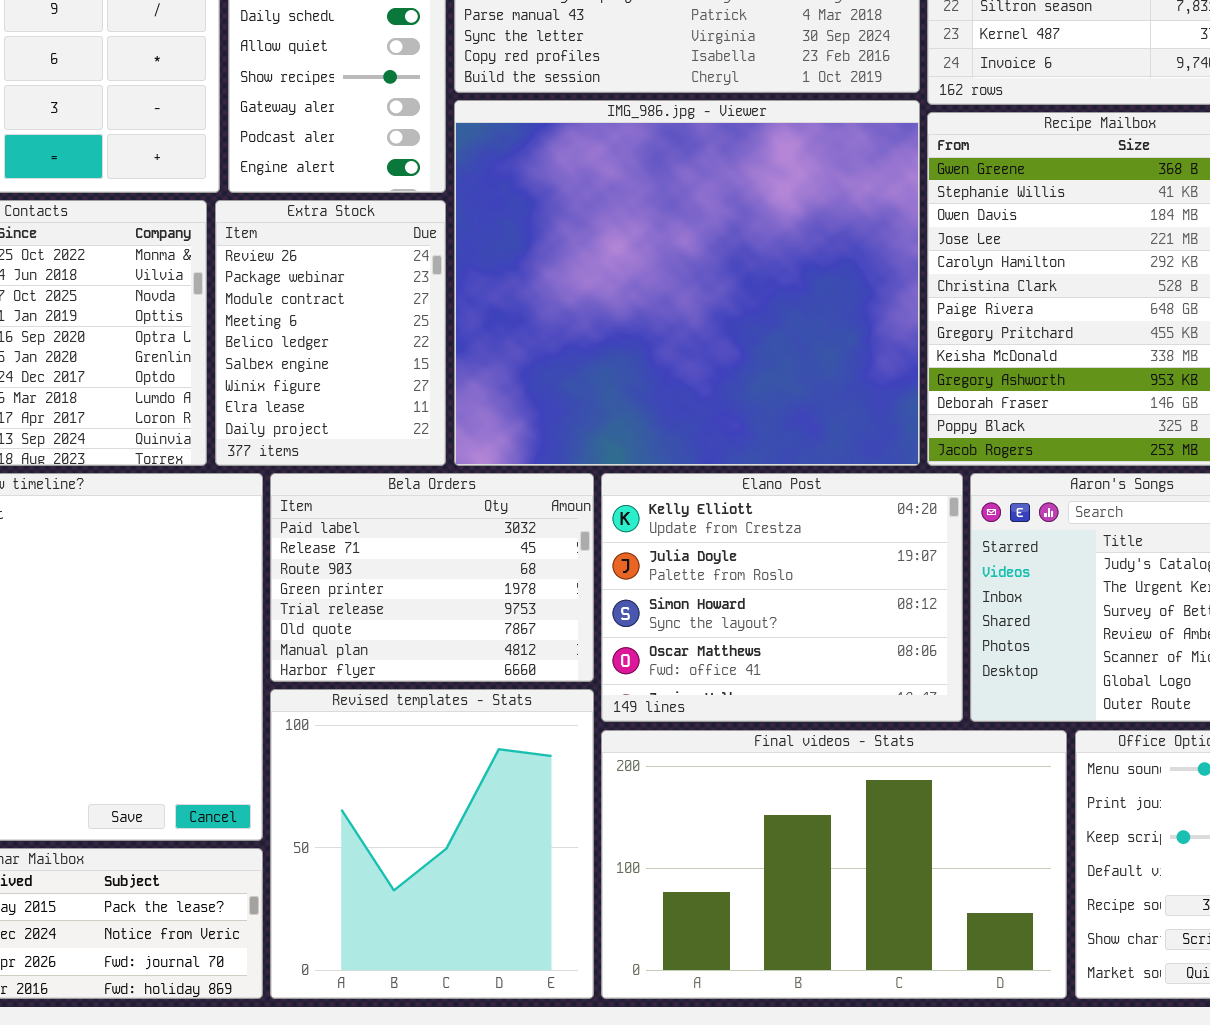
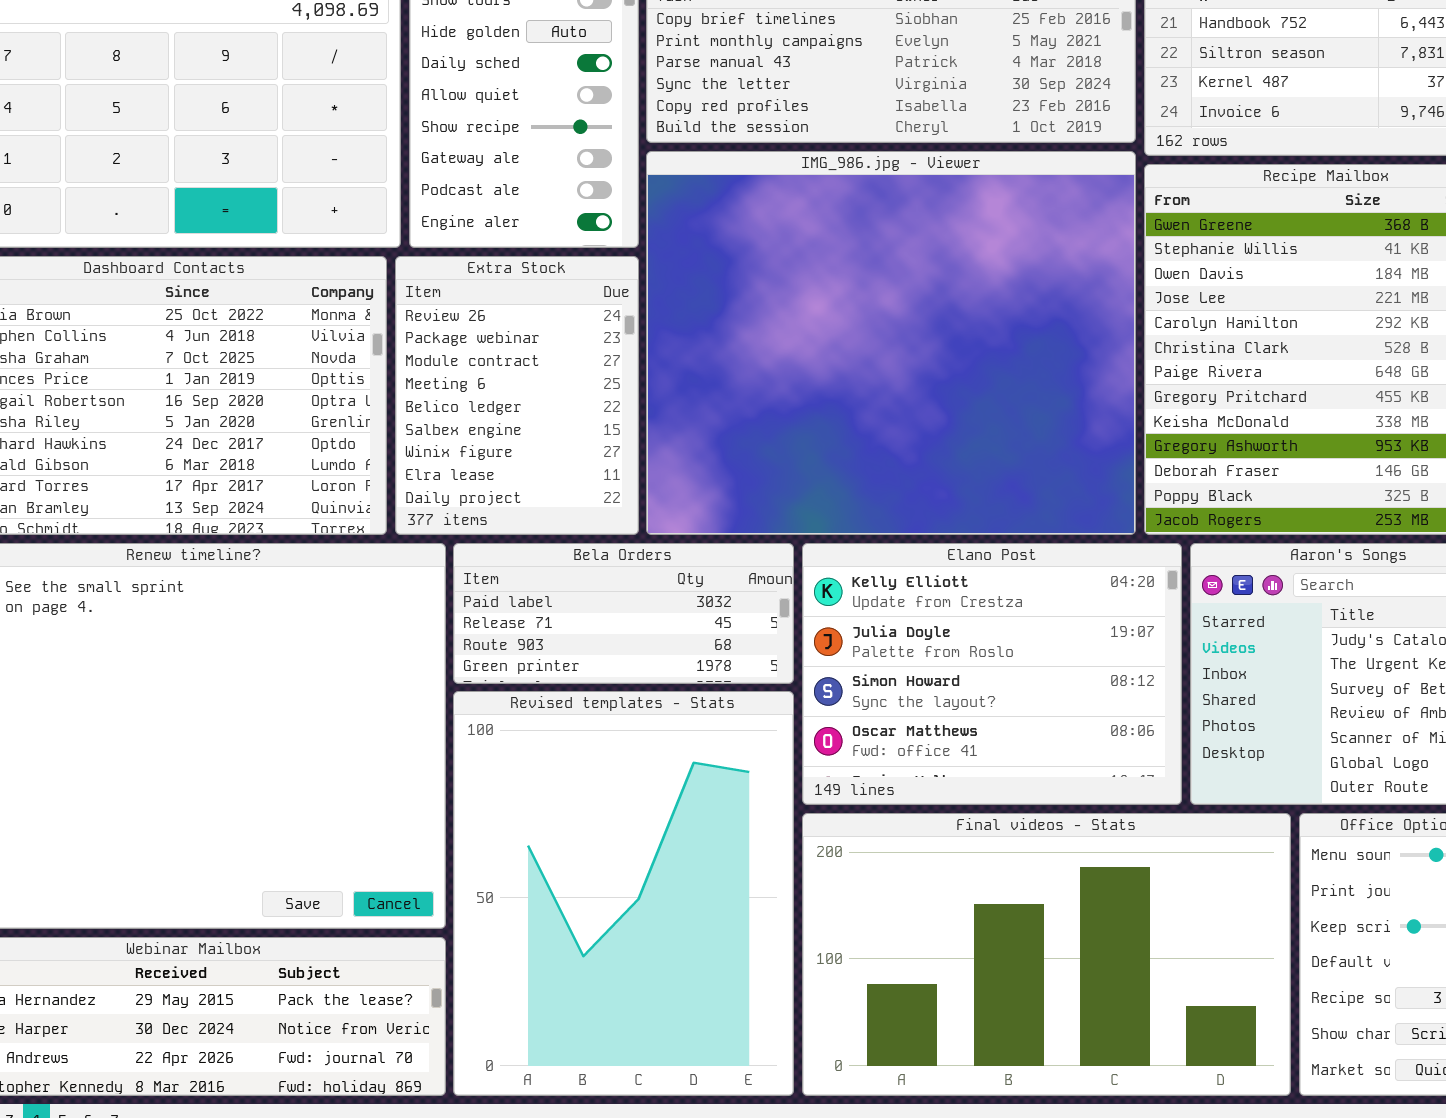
Bela Orders: [270,473,594,682] -> [453,543,794,684], resized
Revised templates - Stats: [270,689,594,999] -> [453,691,794,1096], resized

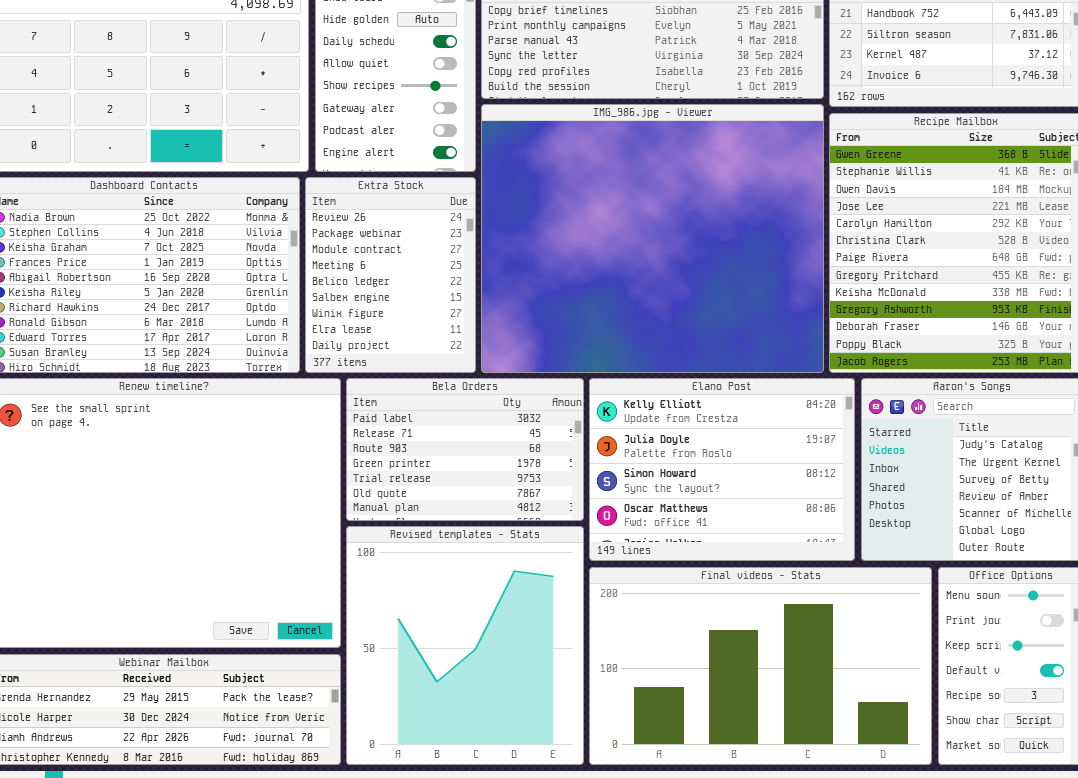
Bela Orders: [453,543,794,684] -> [346,378,584,521], resized
Revised templates - Stats: [453,691,794,1096] -> [346,526,584,765], resized

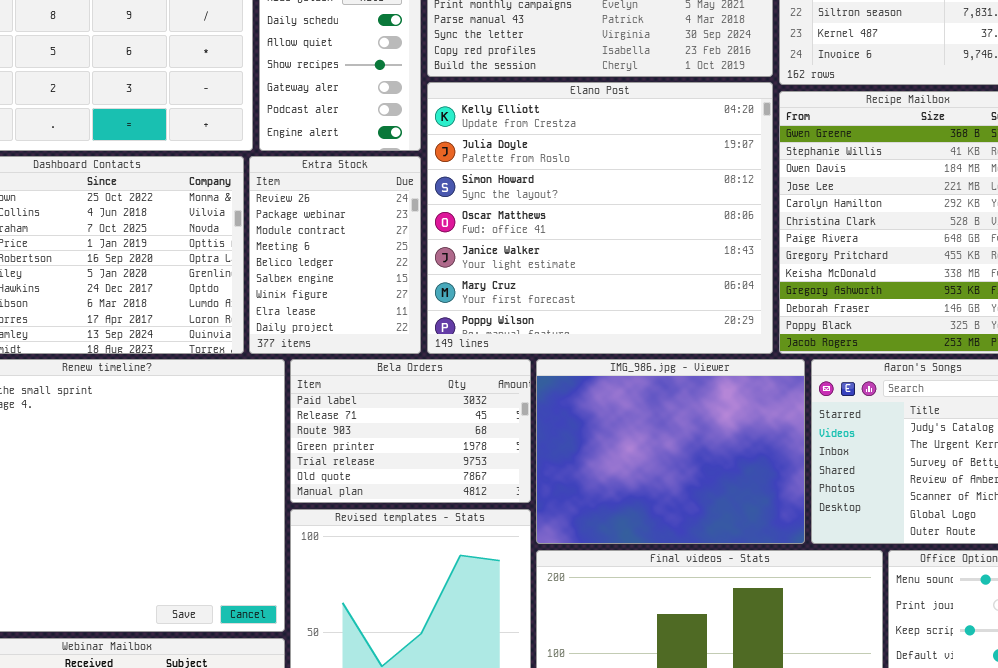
IMG_986.jpg - Viewer: [481,104,824,373] -> [536,359,805,544], moved, resized
Elano Post: [589,378,855,561] -> [427,82,773,354], moved, resized

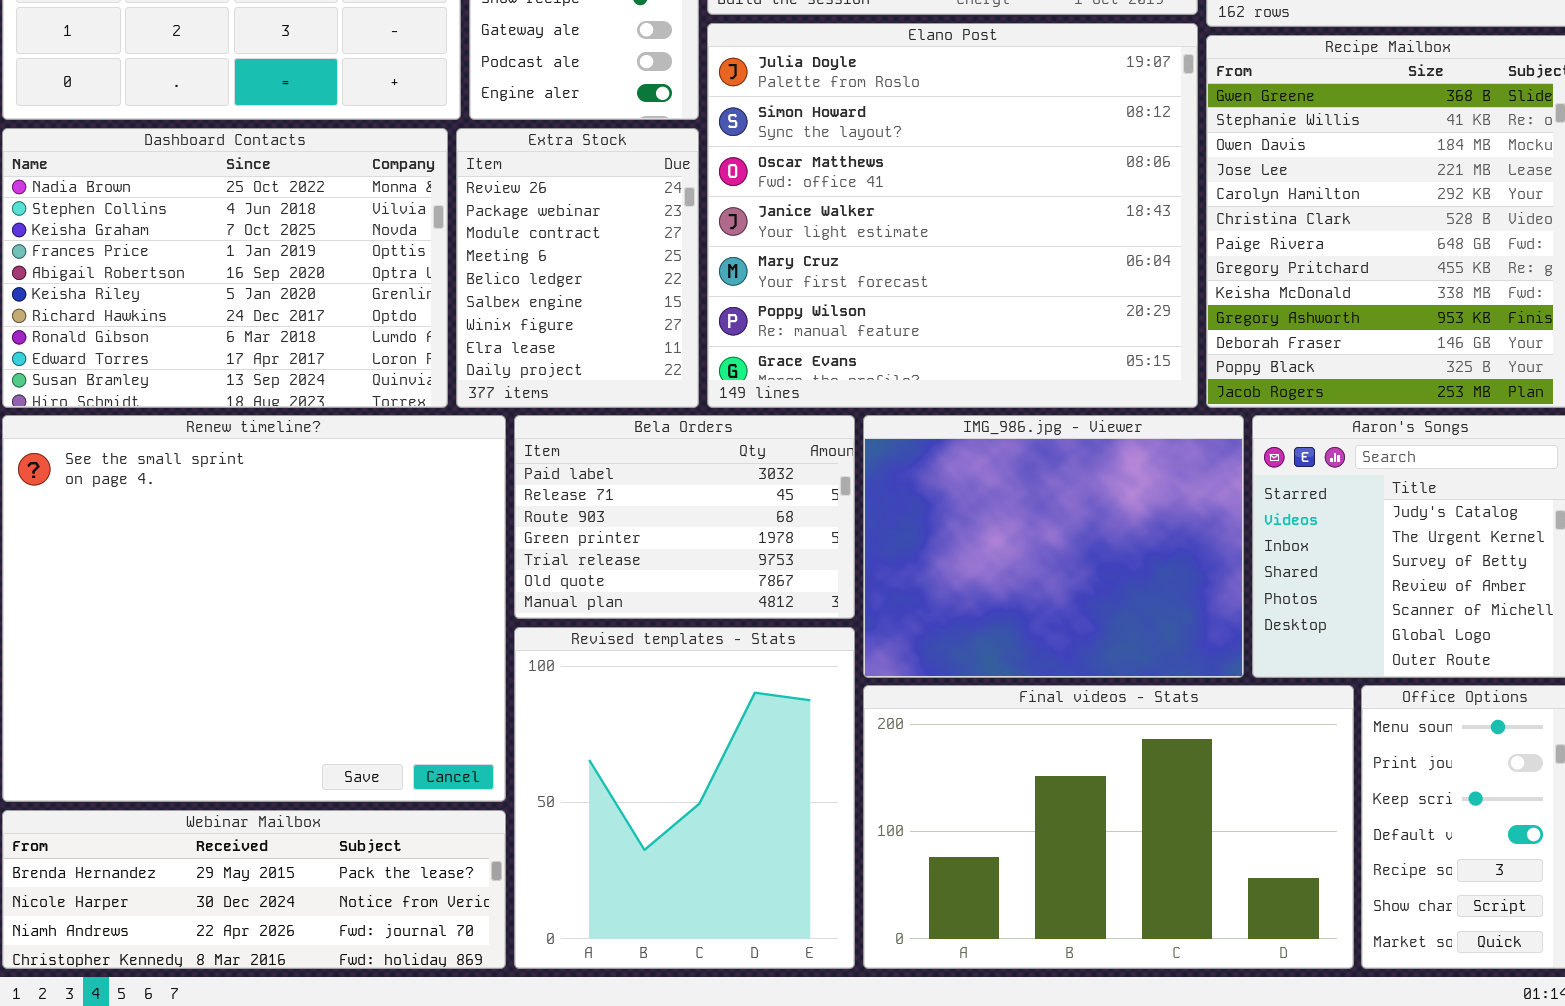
Elano Post: [427,82,773,354] -> [707,23,1198,408], scrolled down 1 row

